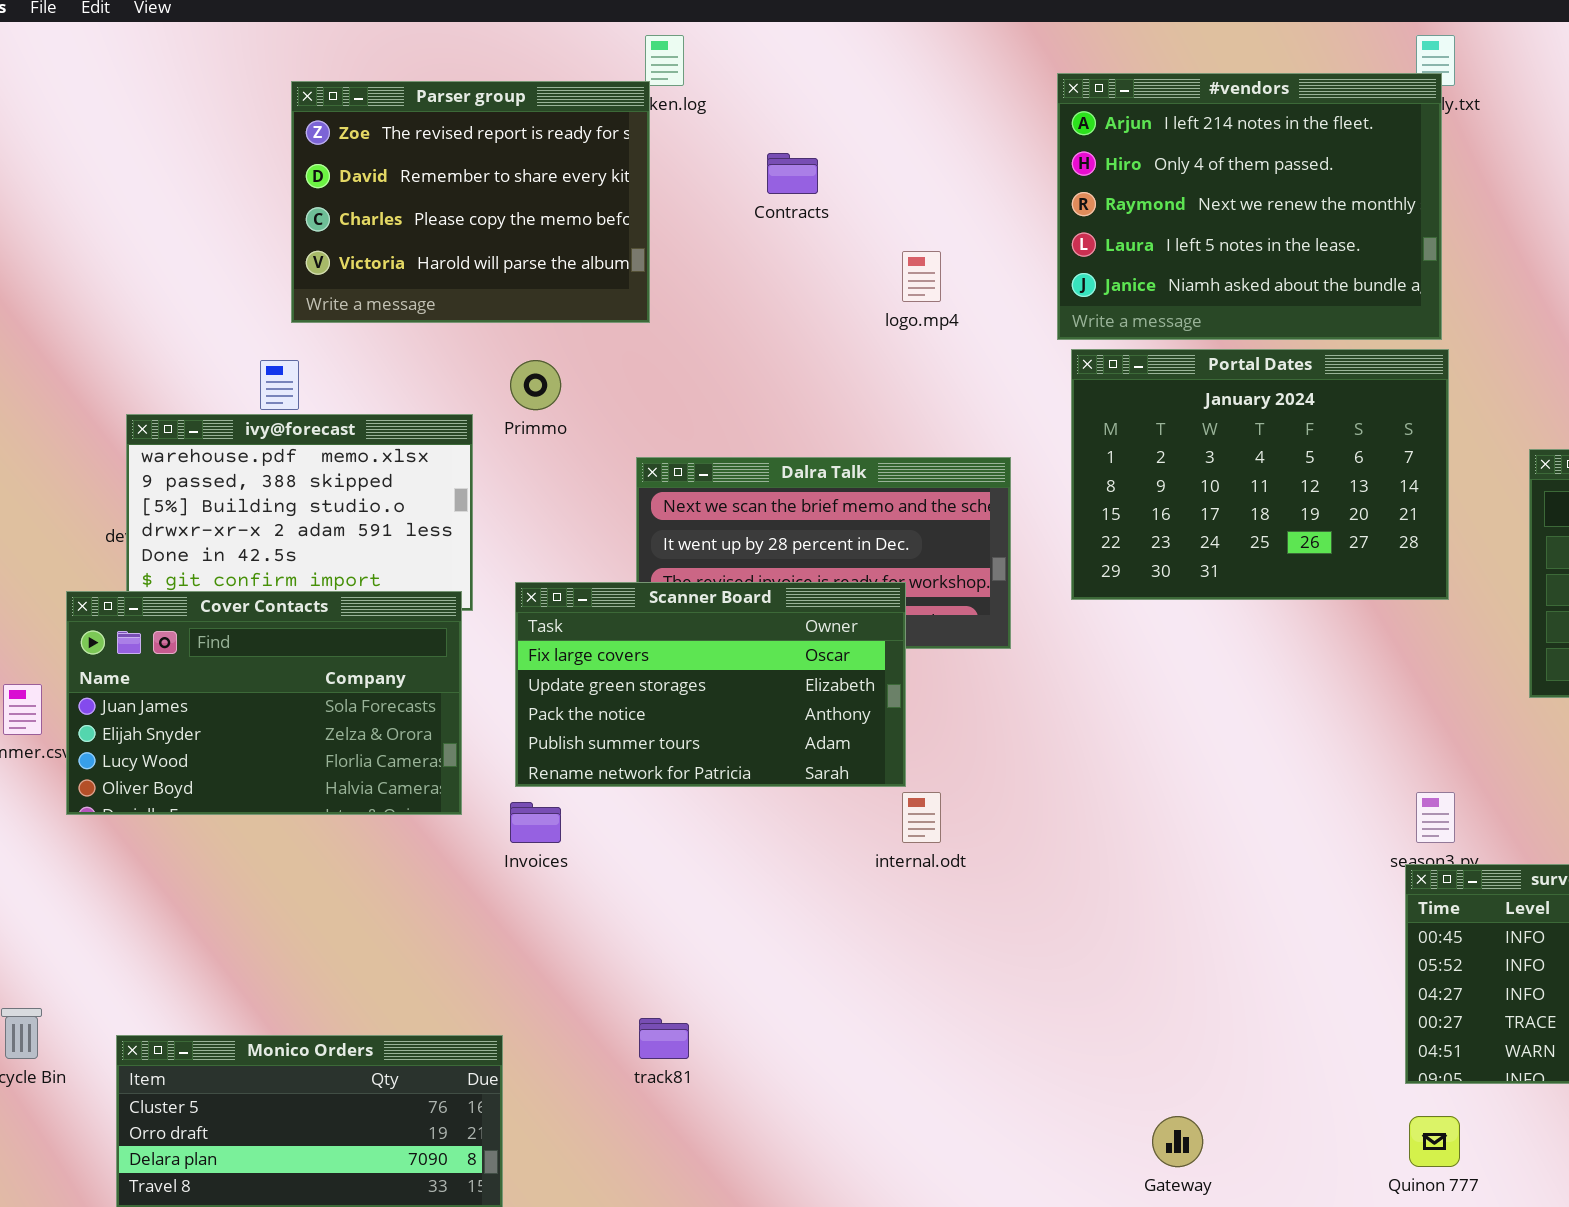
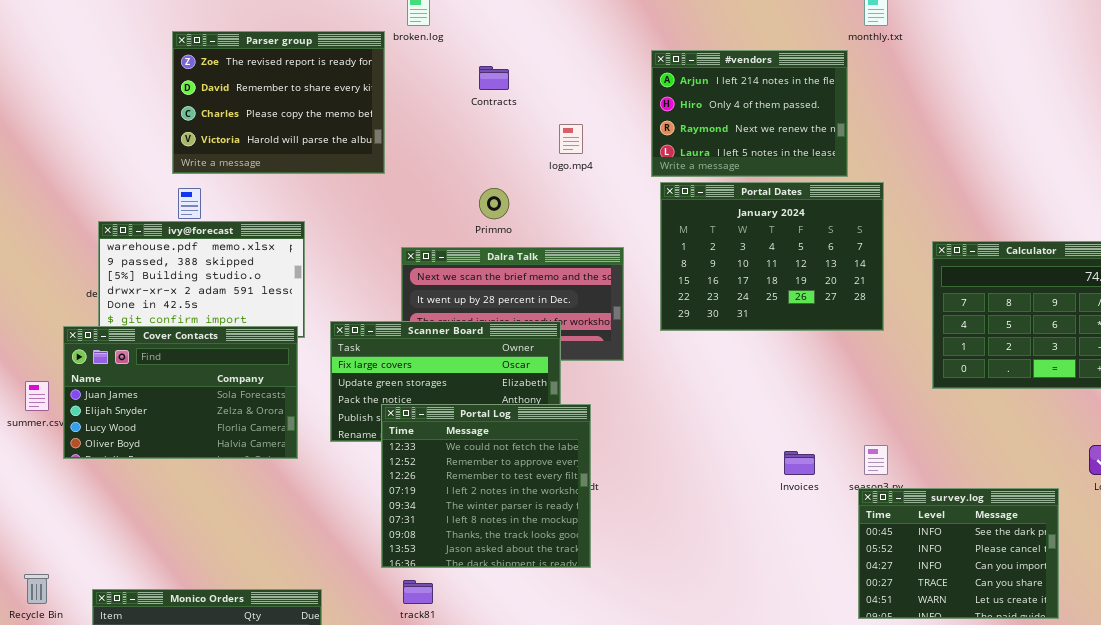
#vendors: [1057,73,1442,340] -> [651,50,848,177], resized
Parser group: [291,81,650,323] -> [172,31,385,174], moved
Primmo: [510,360,561,410] -> [479,188,509,219], moved
Portal Log: none -> [381,404,591,568], opened
Invoices: [510,802,561,843] -> [784,451,815,475], moved

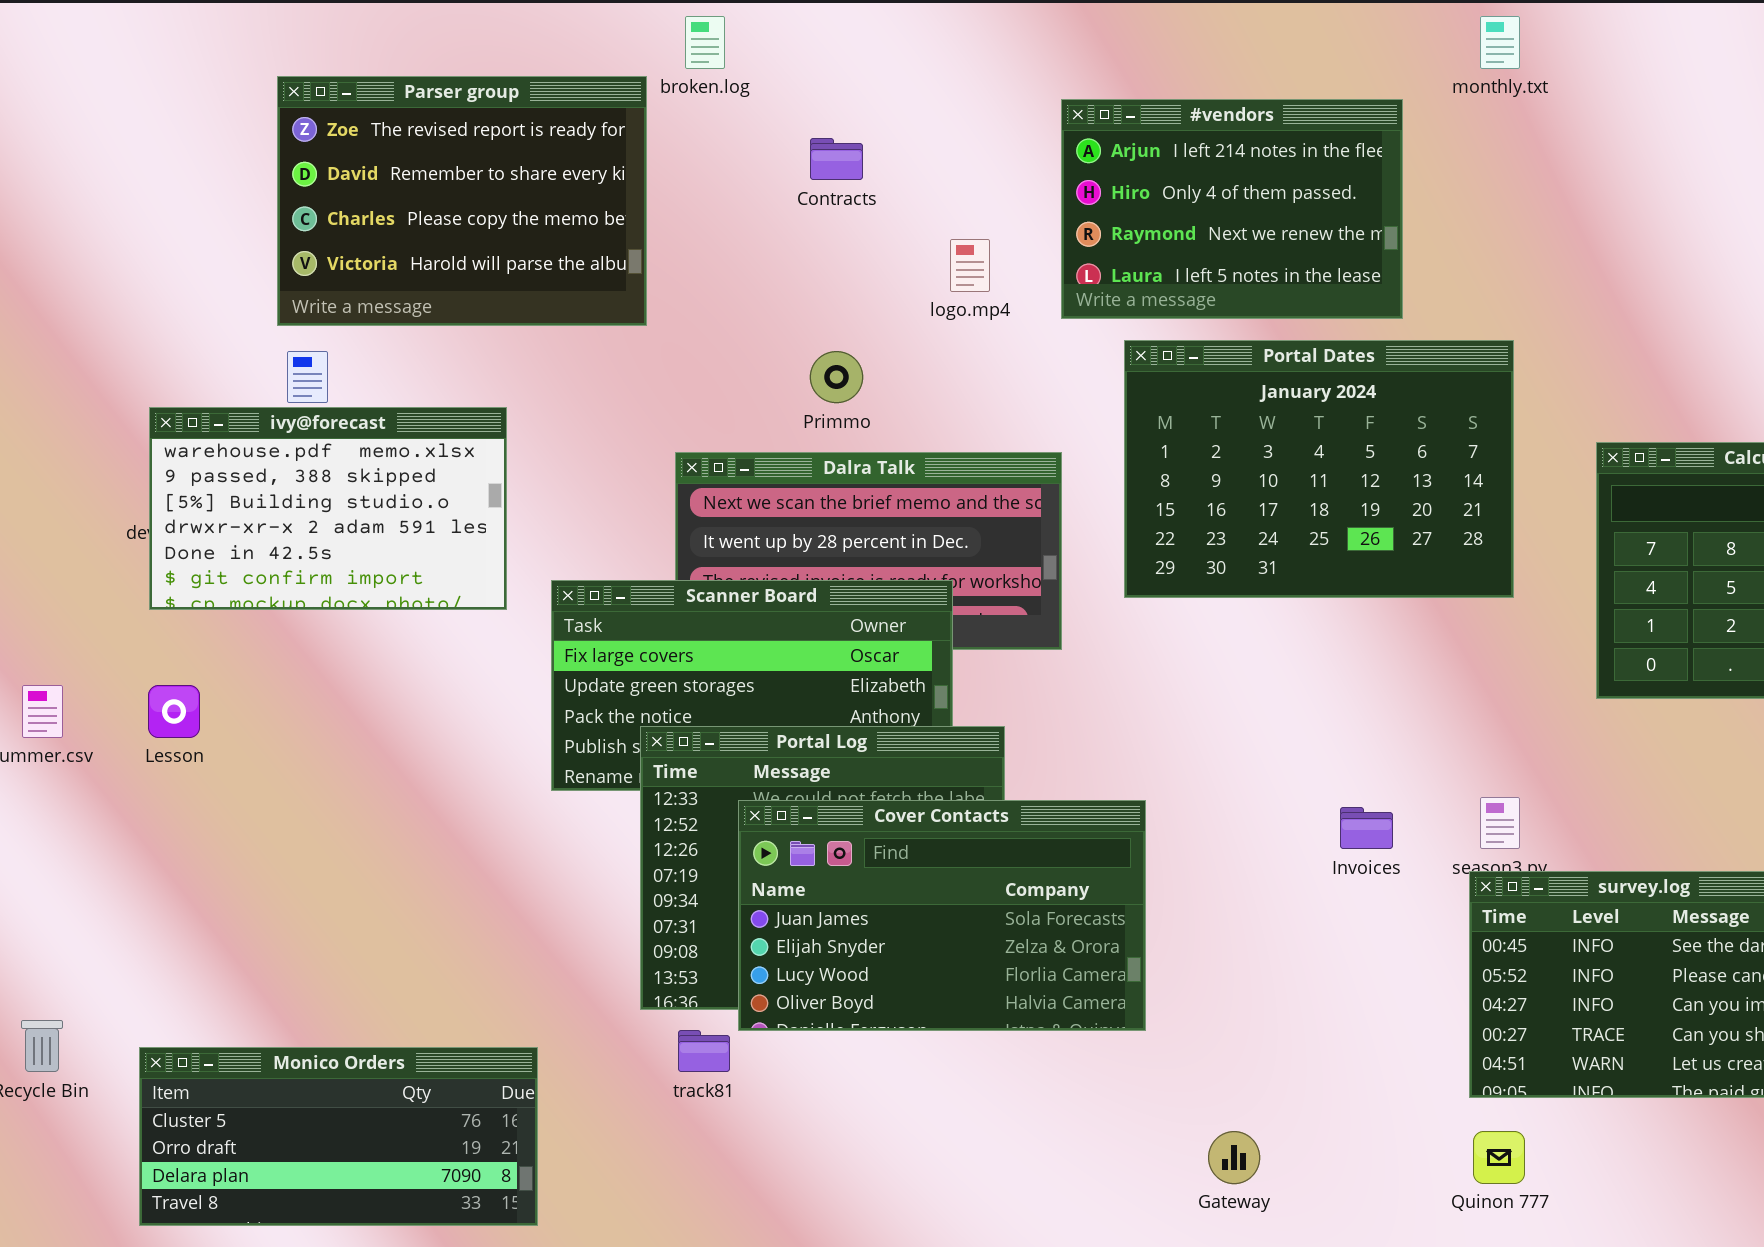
#vendors: [651,50,848,177] -> [1061,99,1403,319], moved
Cover Contacts: [63,326,298,459] -> [738,800,1146,1031], moved

